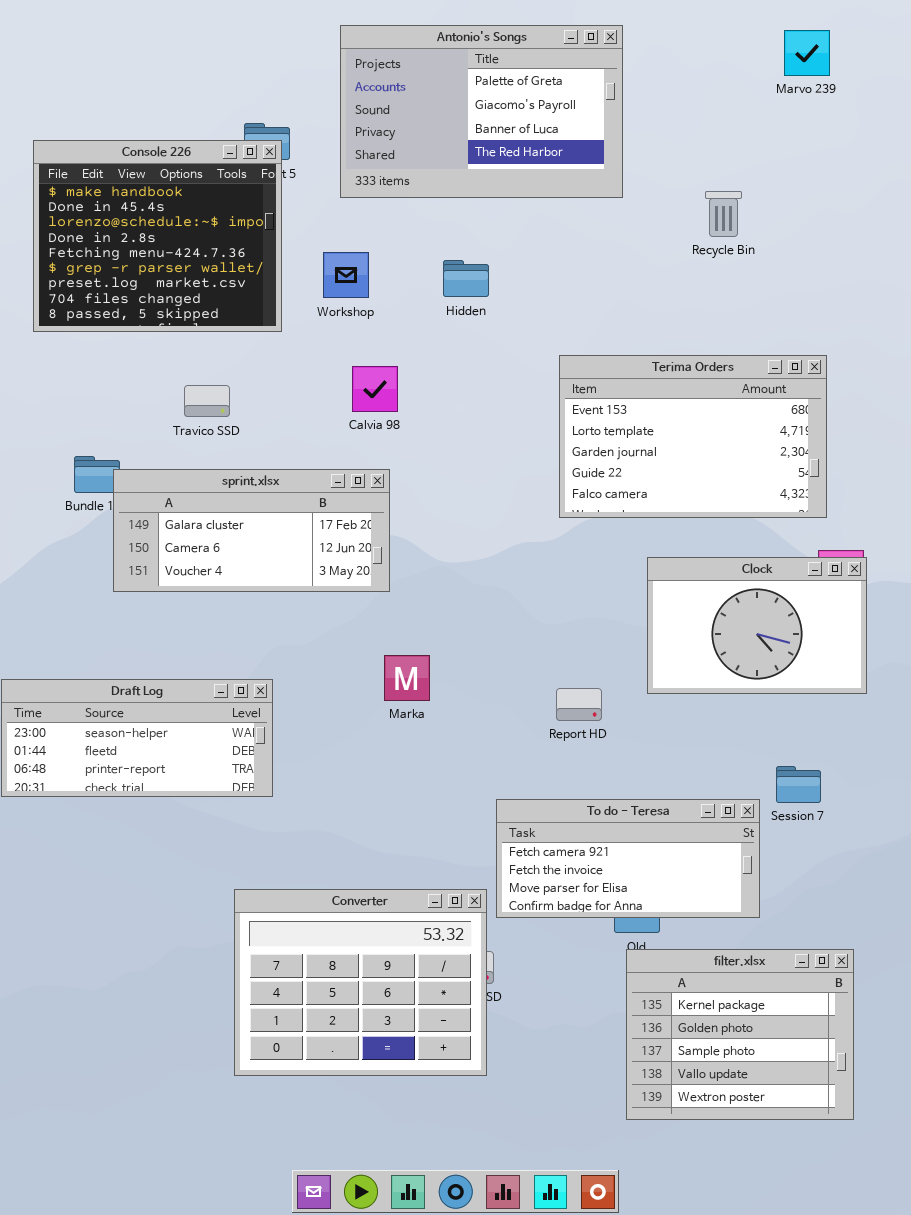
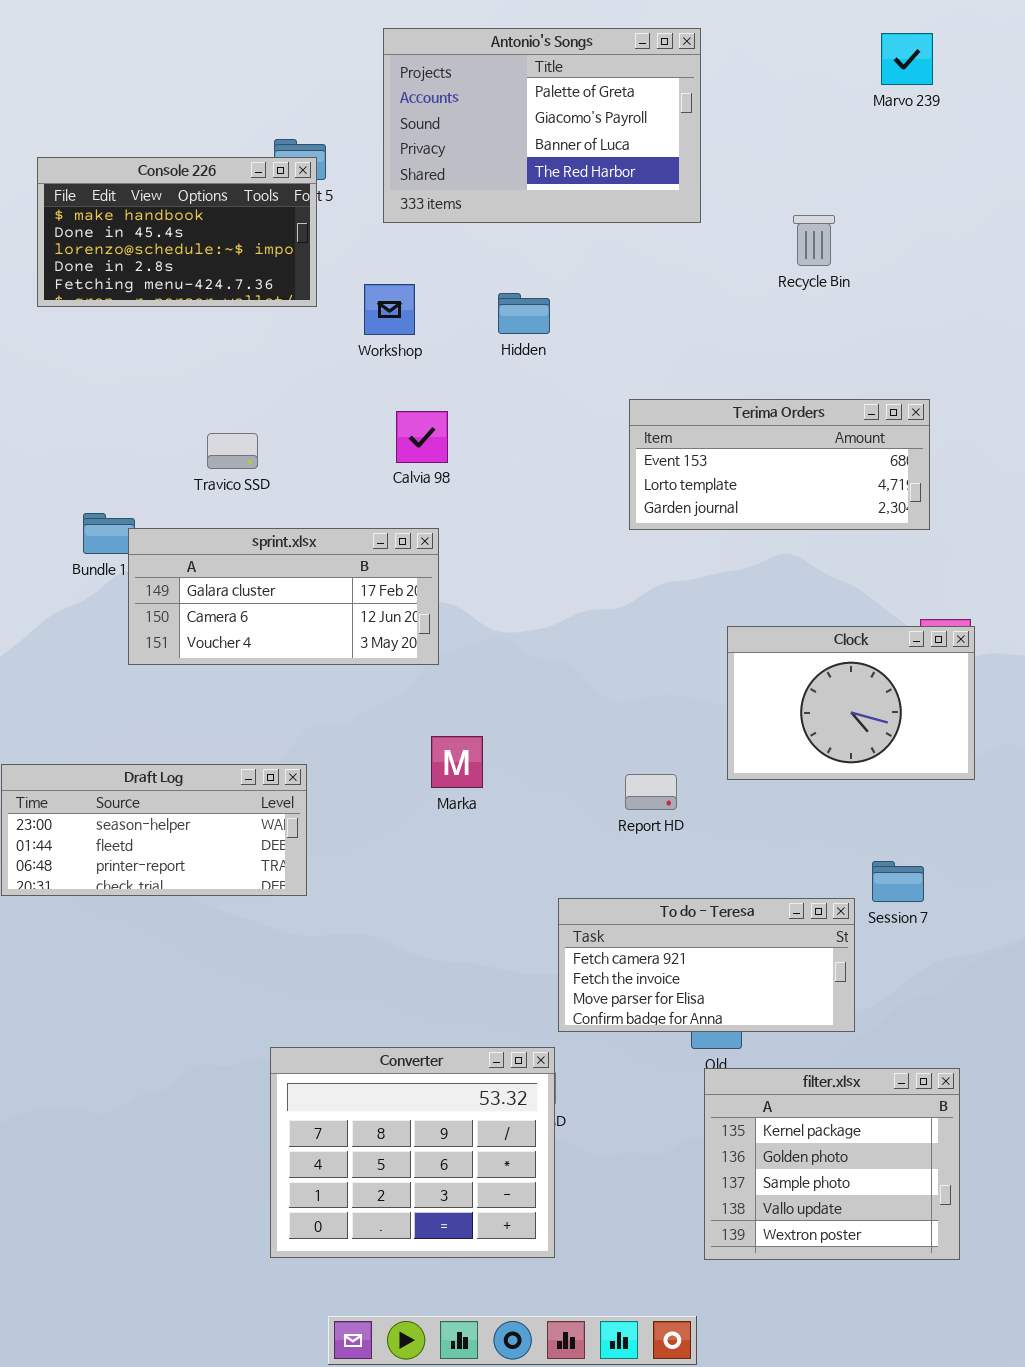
Console 226: [33,140,282,332] -> [37,157,317,307], resized
Terima Orders: [559,355,827,518] -> [629,399,930,530], resized
Converter: [234,889,487,1076] -> [270,1047,555,1258], moved

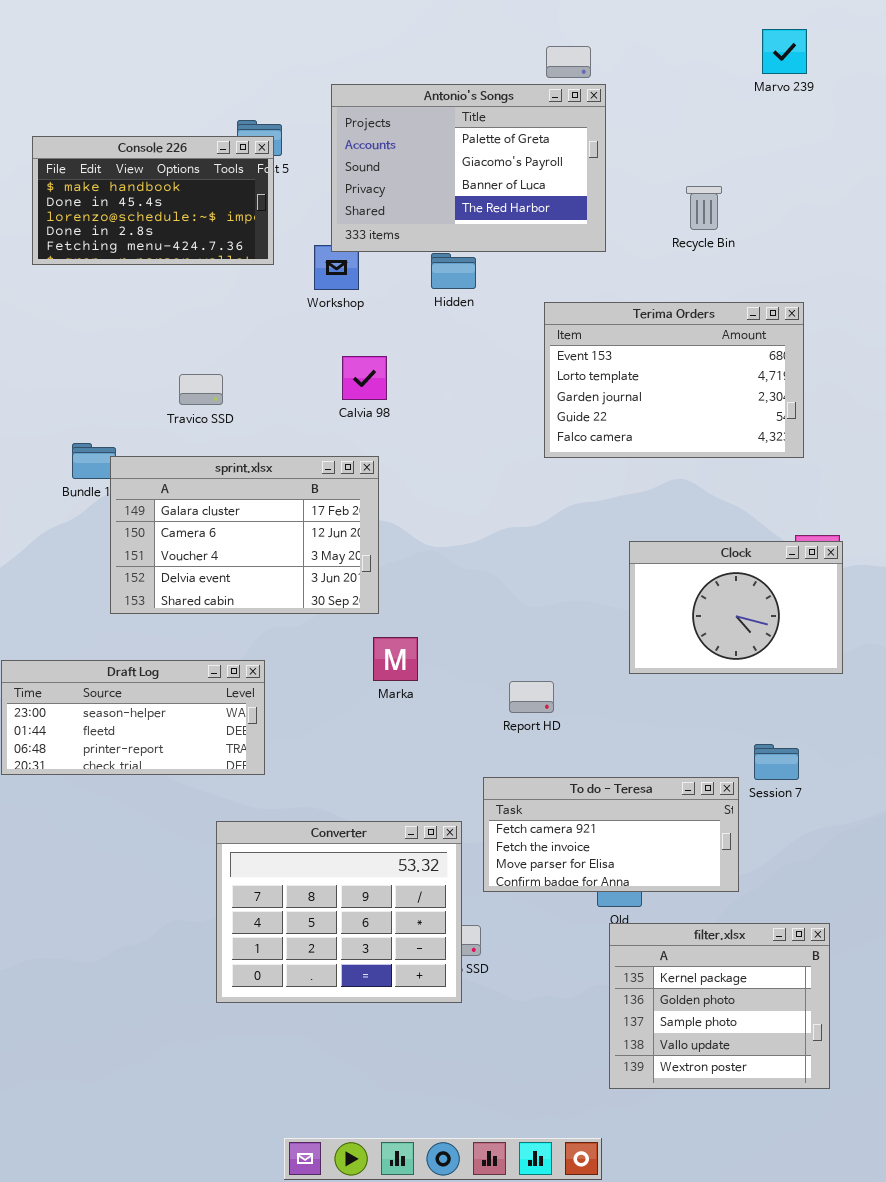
Antonio's Songs: [383,28,701,223] -> [331,84,606,252], moved
Terima Orders: [629,399,930,530] -> [544,302,804,458], resized
sprint.xlsx: [128,528,439,665] -> [110,456,379,614], resized
Report HD: [625,774,677,810] -> [509,681,554,713], moved
Converter: [270,1047,555,1258] -> [216,821,462,1003], moved

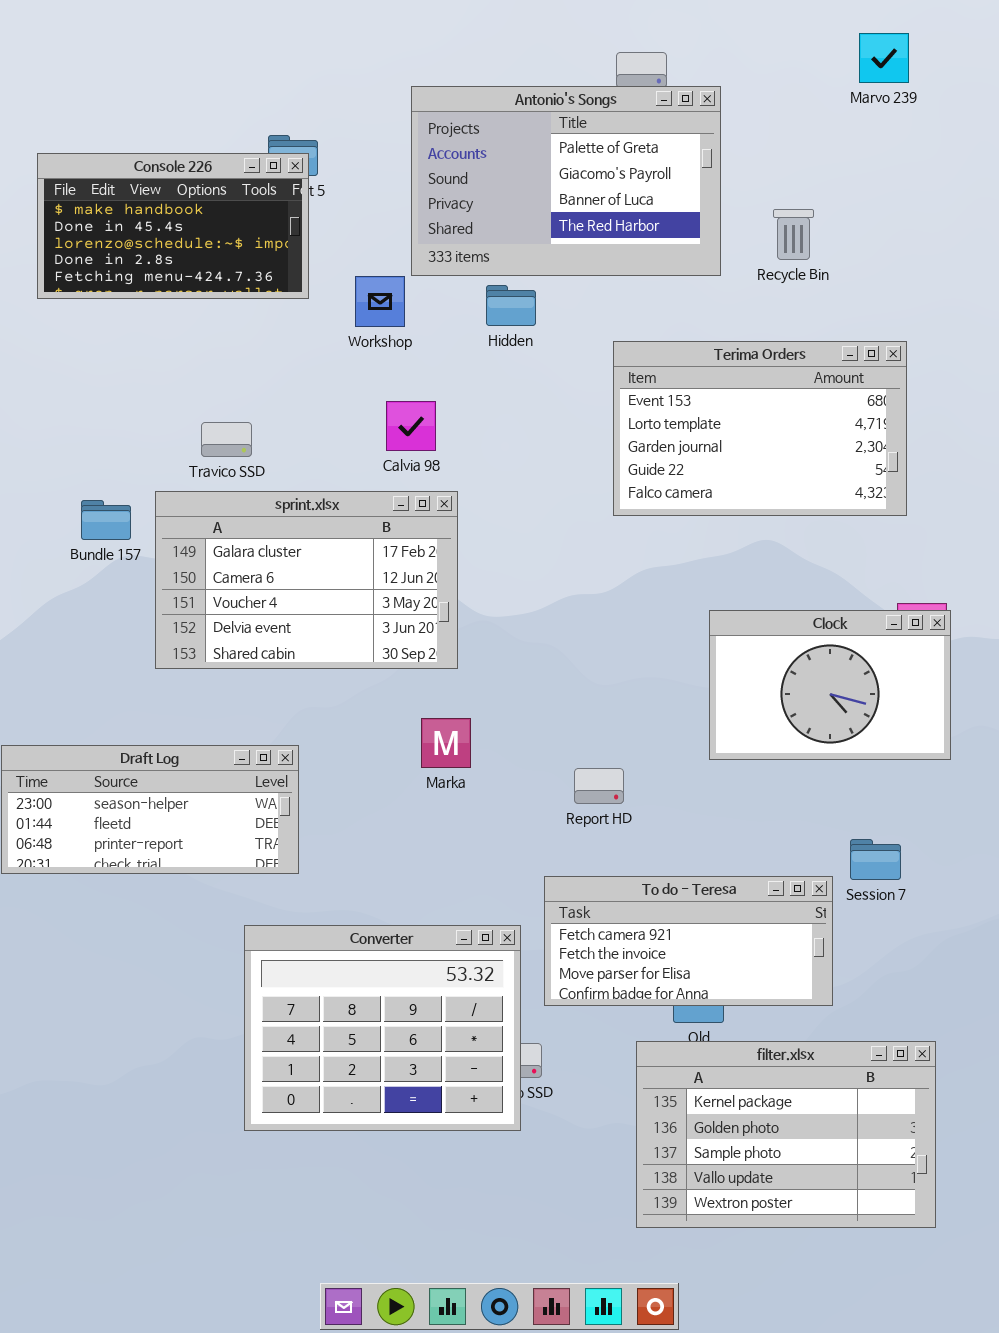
Antonio's Songs: [331,84,606,252] -> [411,86,721,276], moved
sprint.xlsx: [110,456,379,614] -> [155,491,458,669], moved
filter.xlsx: [609,923,830,1089] -> [636,1041,936,1228], resized

